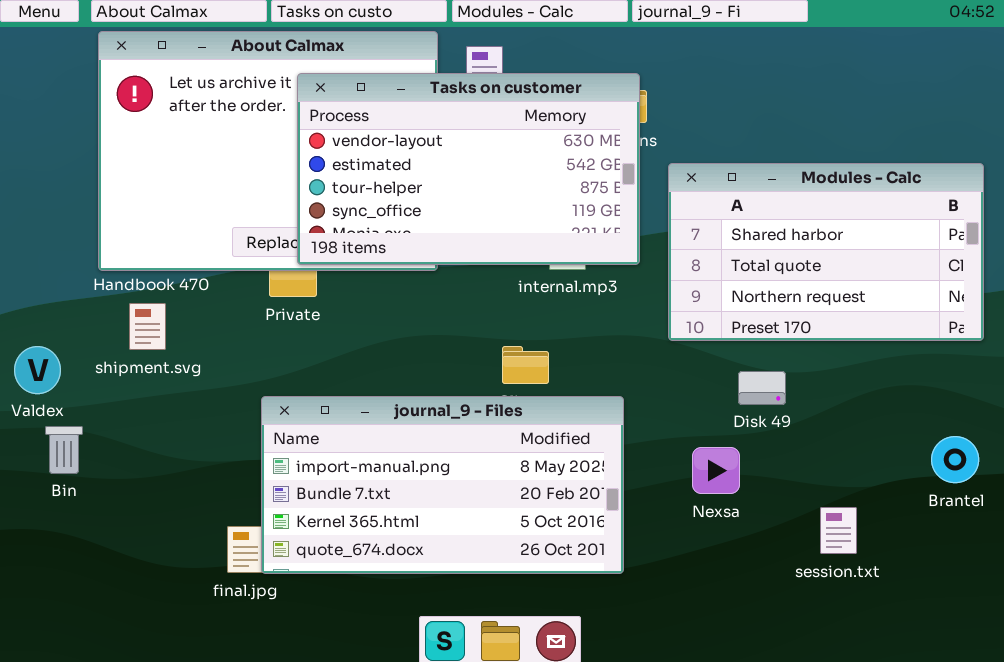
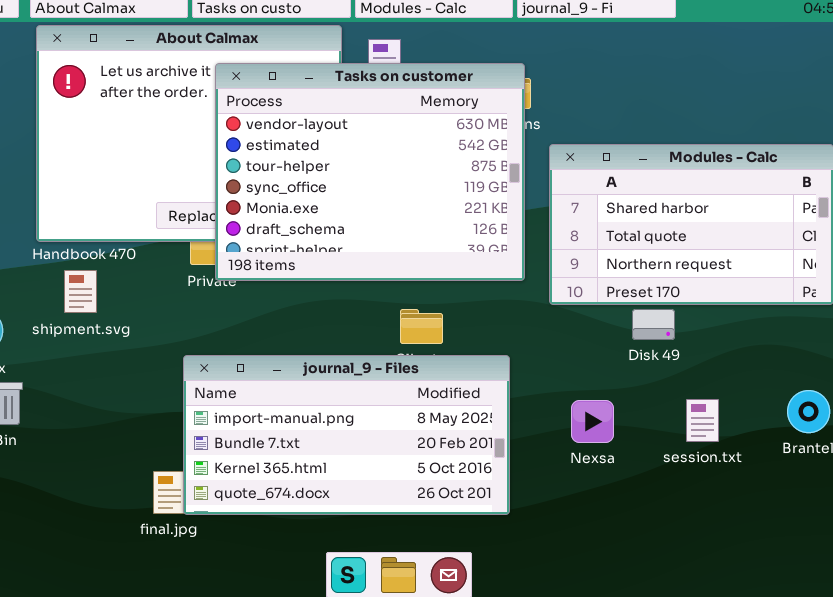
Tasks on customer: [297,73,640,265] -> [215,63,525,281], resized
Disk 49: [738,371,786,405] -> [632,309,675,340], moved
session.txt: [820,507,857,554] -> [686,399,719,442], moved

